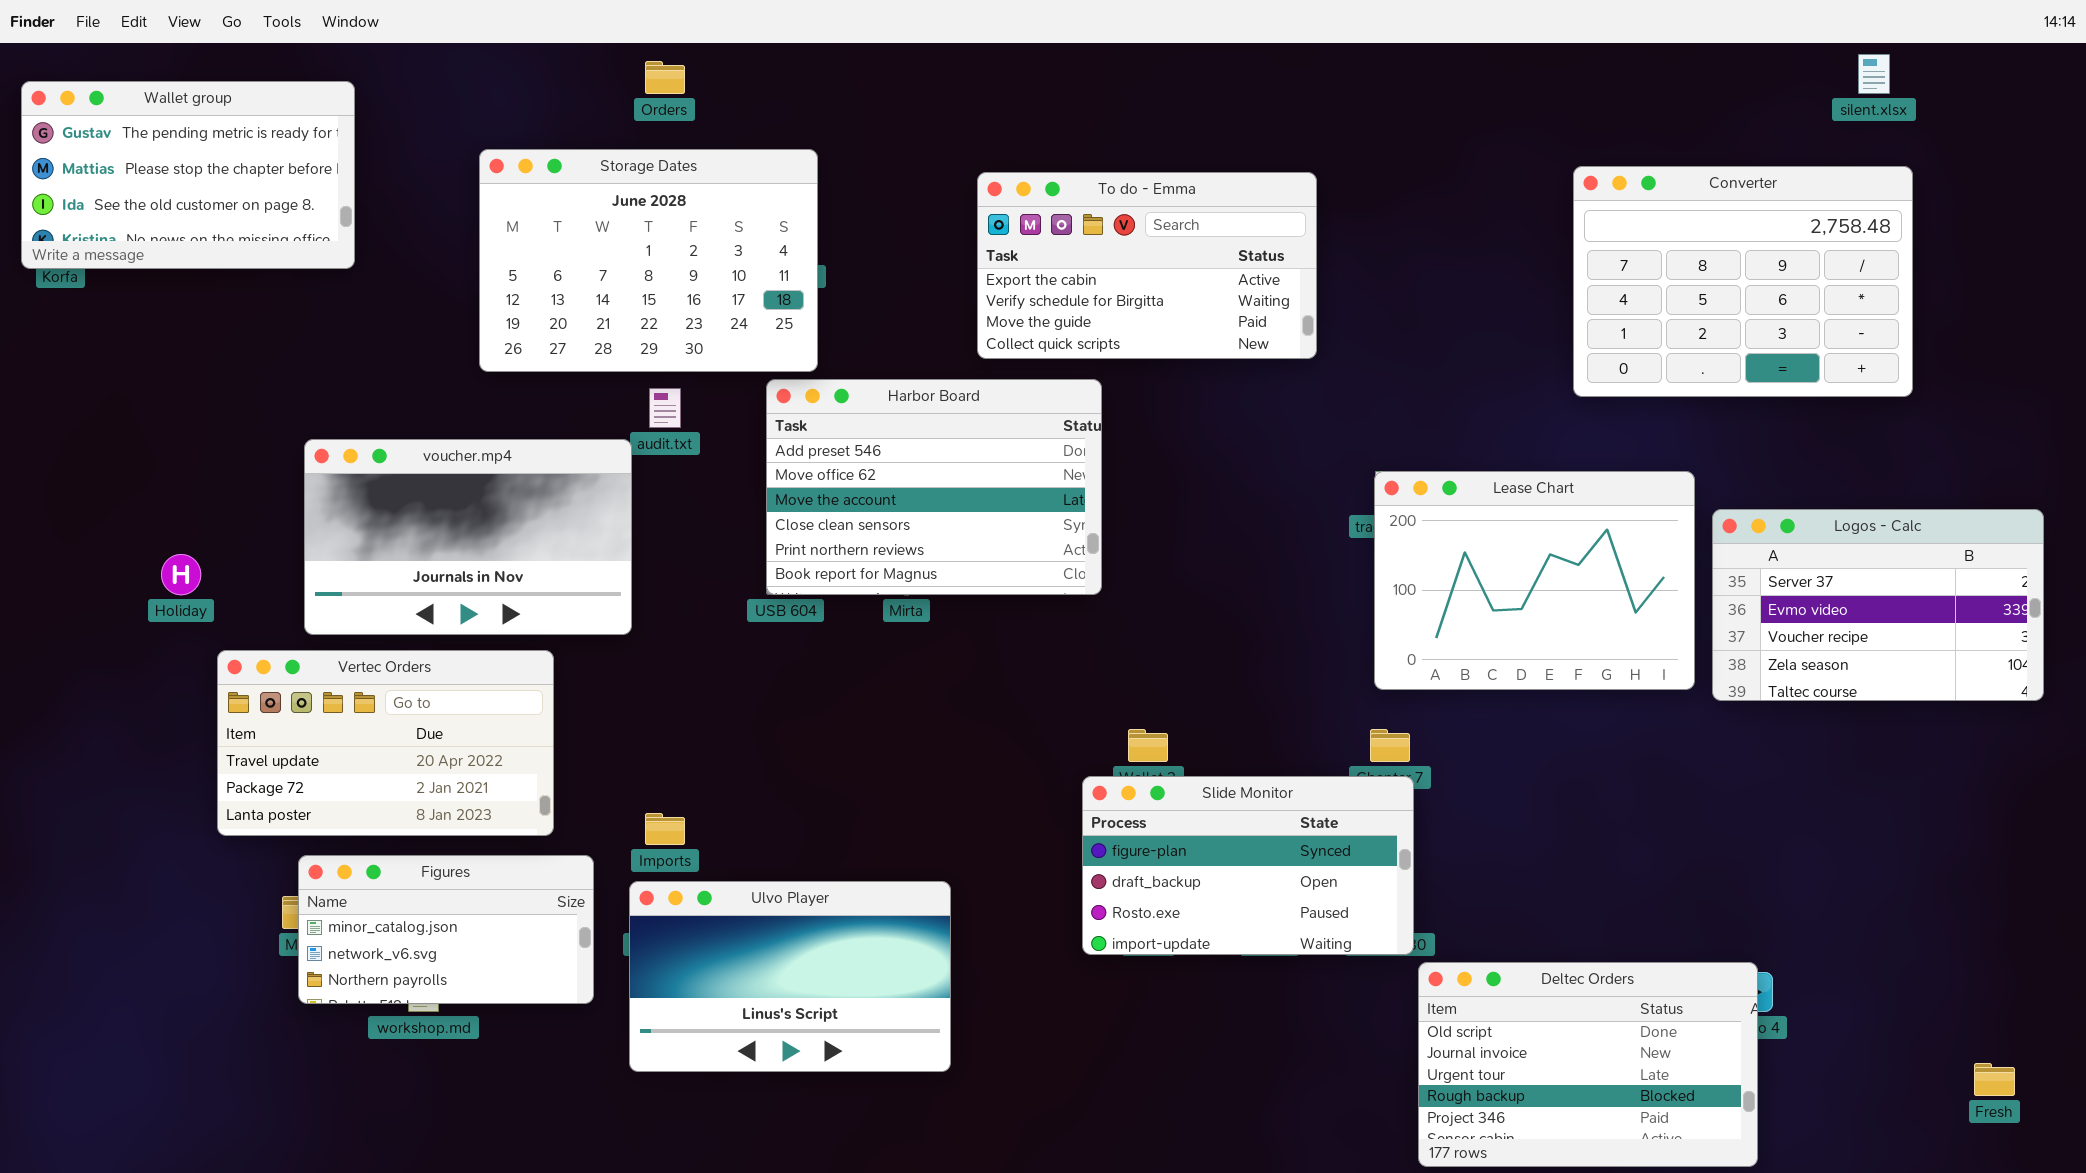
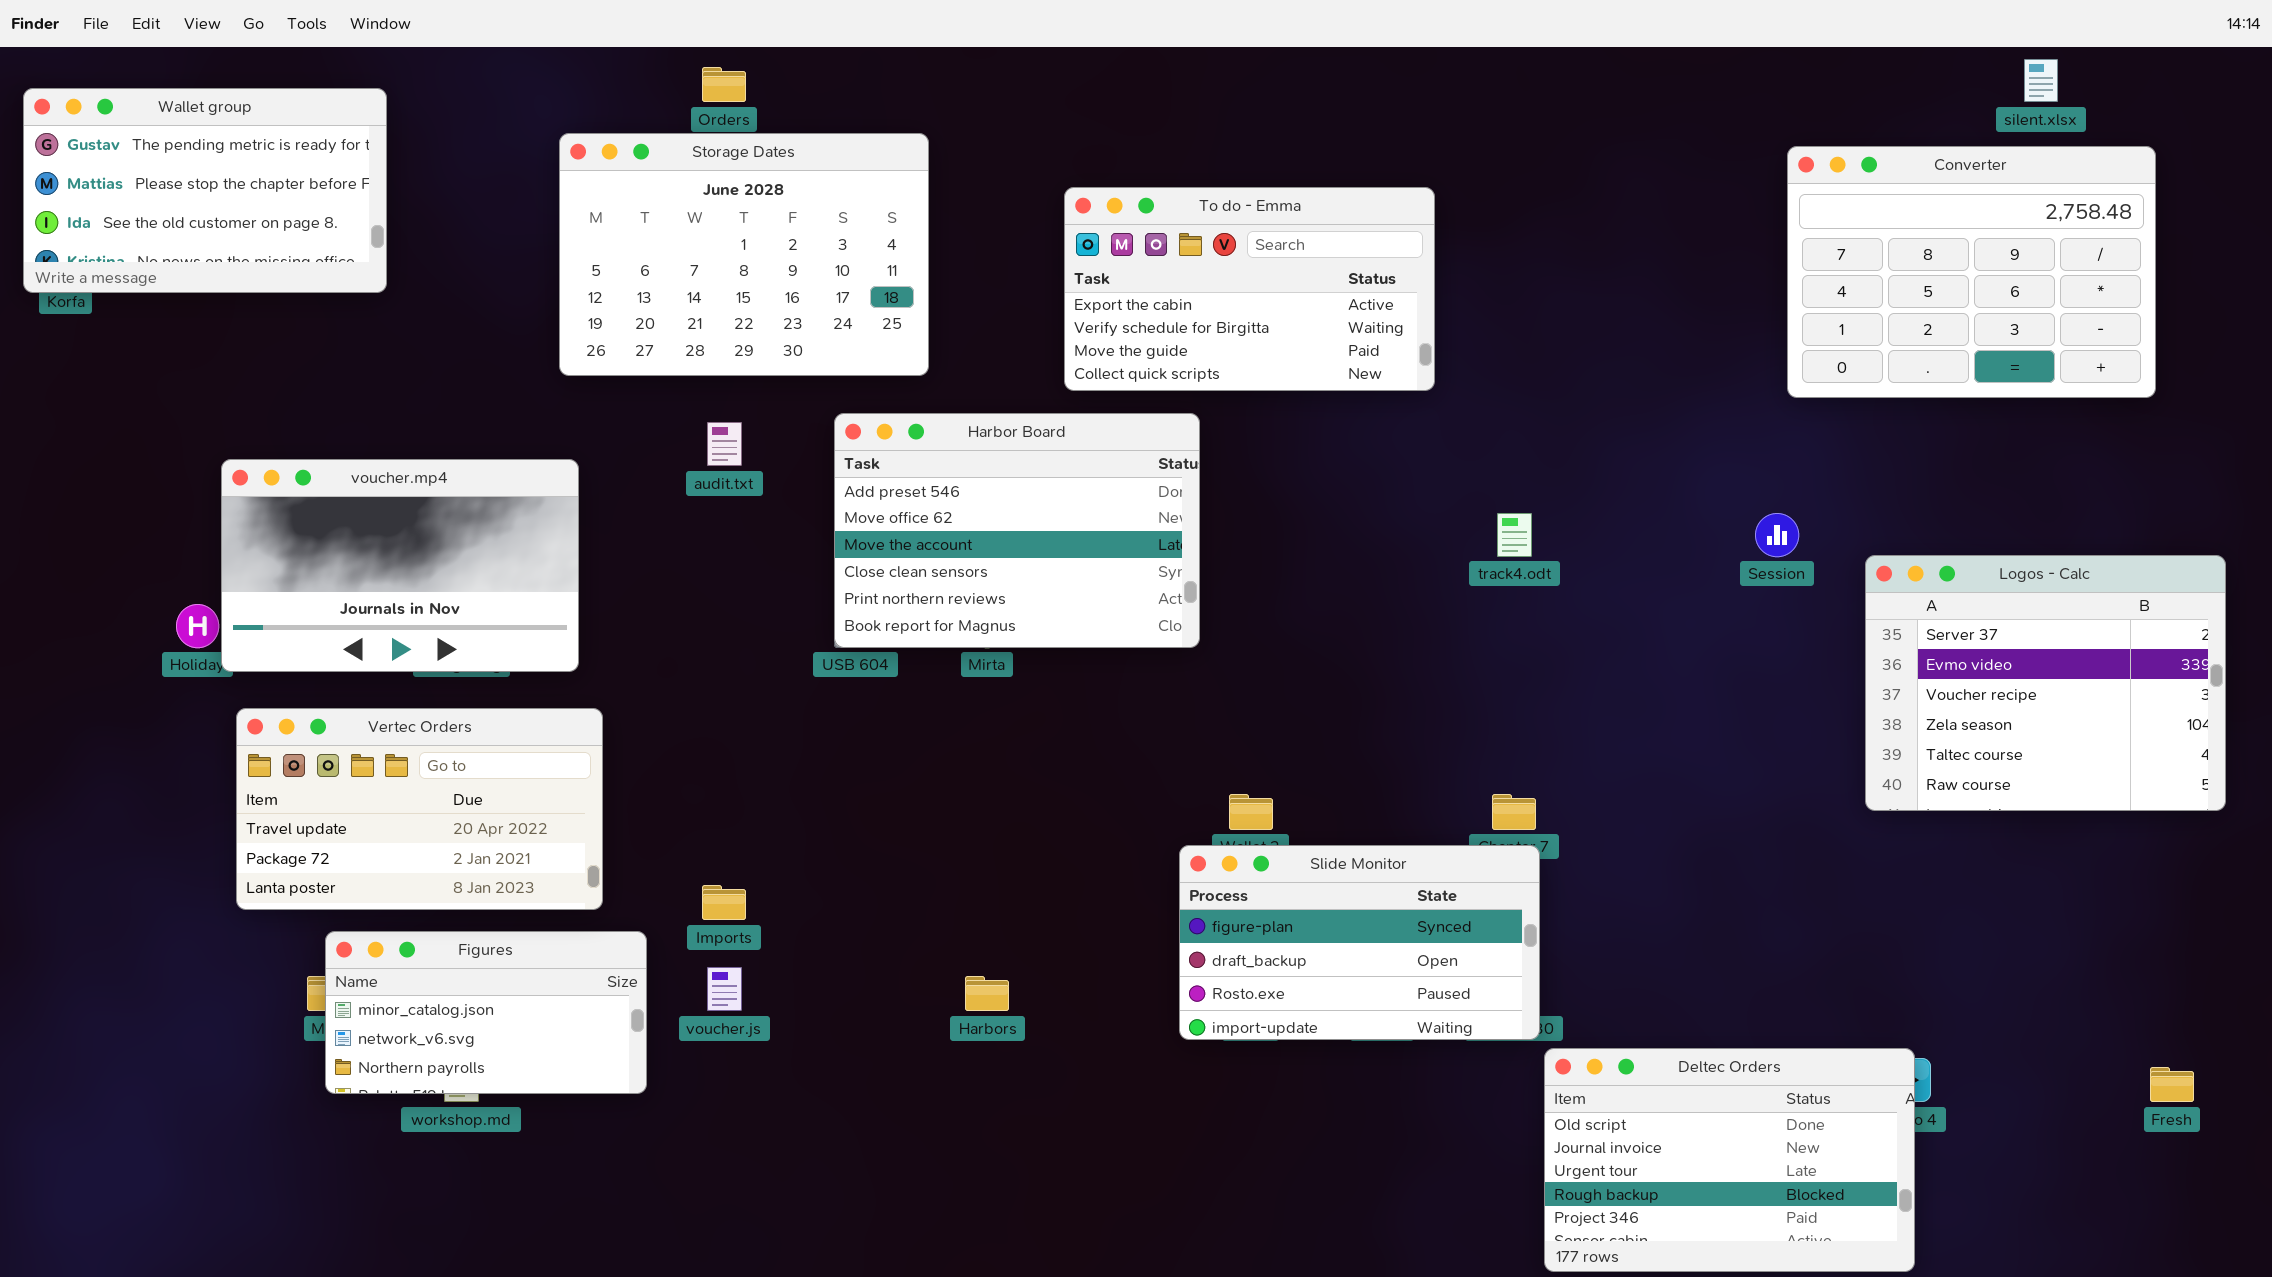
Storage Dates: [479,149,818,372] -> [559,133,929,376], moved
Converter: [1573,166,1913,397] -> [1787,146,2156,398], moved
voucher.mp4: [304,439,632,635] -> [221,459,579,672], moved
Lease Chart: [1374,471,1695,690] -> none, closed
Logos - Calc: [1712,509,2044,701] -> [1865,555,2226,811], resized
Ulvo Player: [629,881,951,1072] -> none, closed
Fresh: [1974,1063,2015,1096] -> [2150,1067,2194,1102], moved

